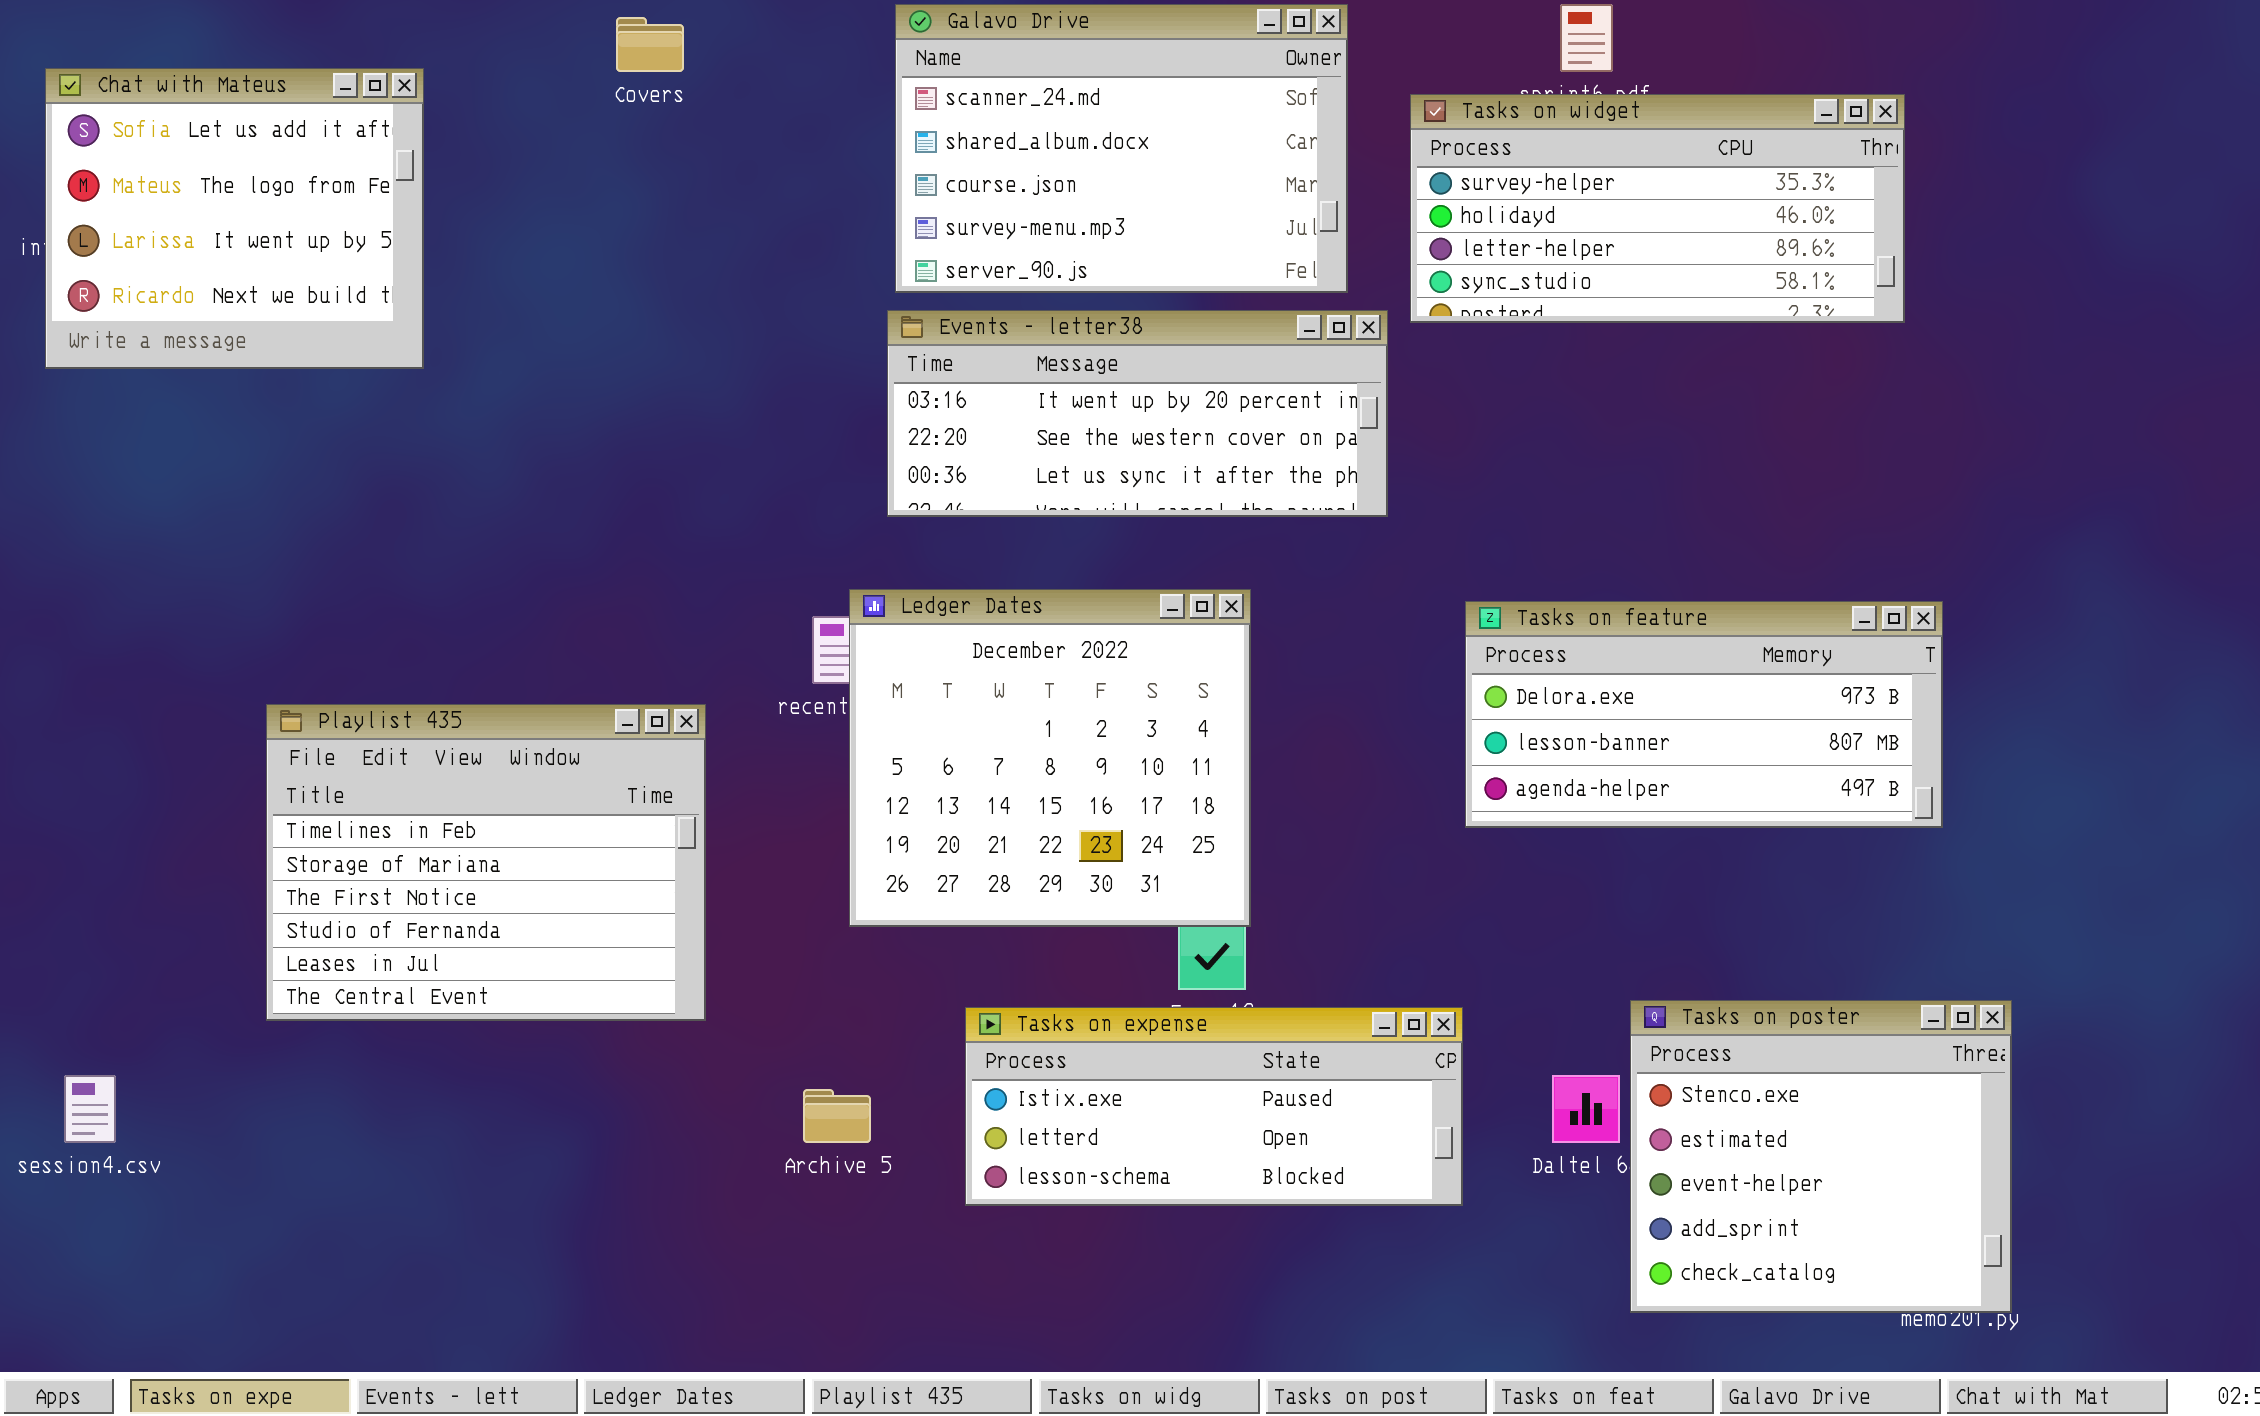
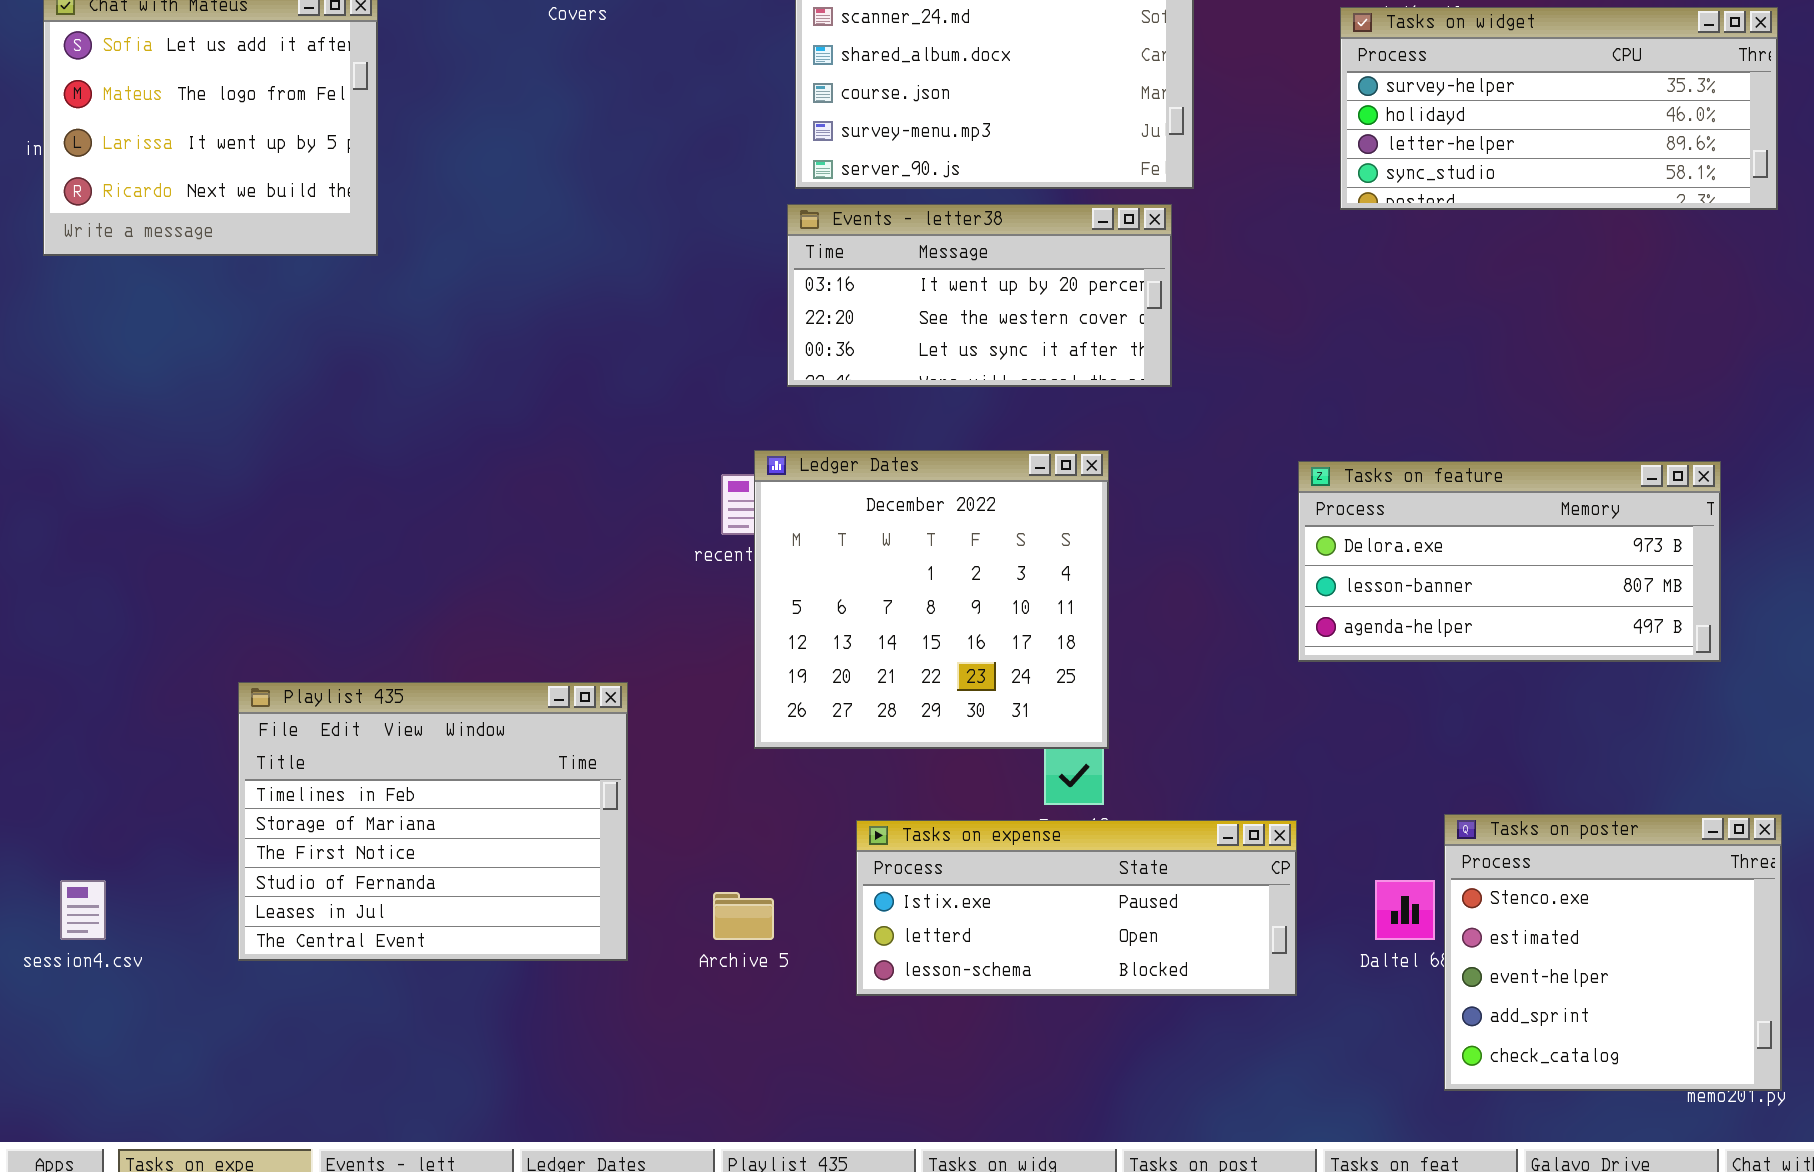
Tasks on widget: [1410,94,1905,323] -> [1340,7,1778,210], moved
Events - letter38: [887,310,1388,517] -> [787,204,1172,387], resized
Playlist 435: [266,704,706,1021] -> [238,682,628,961], moved

